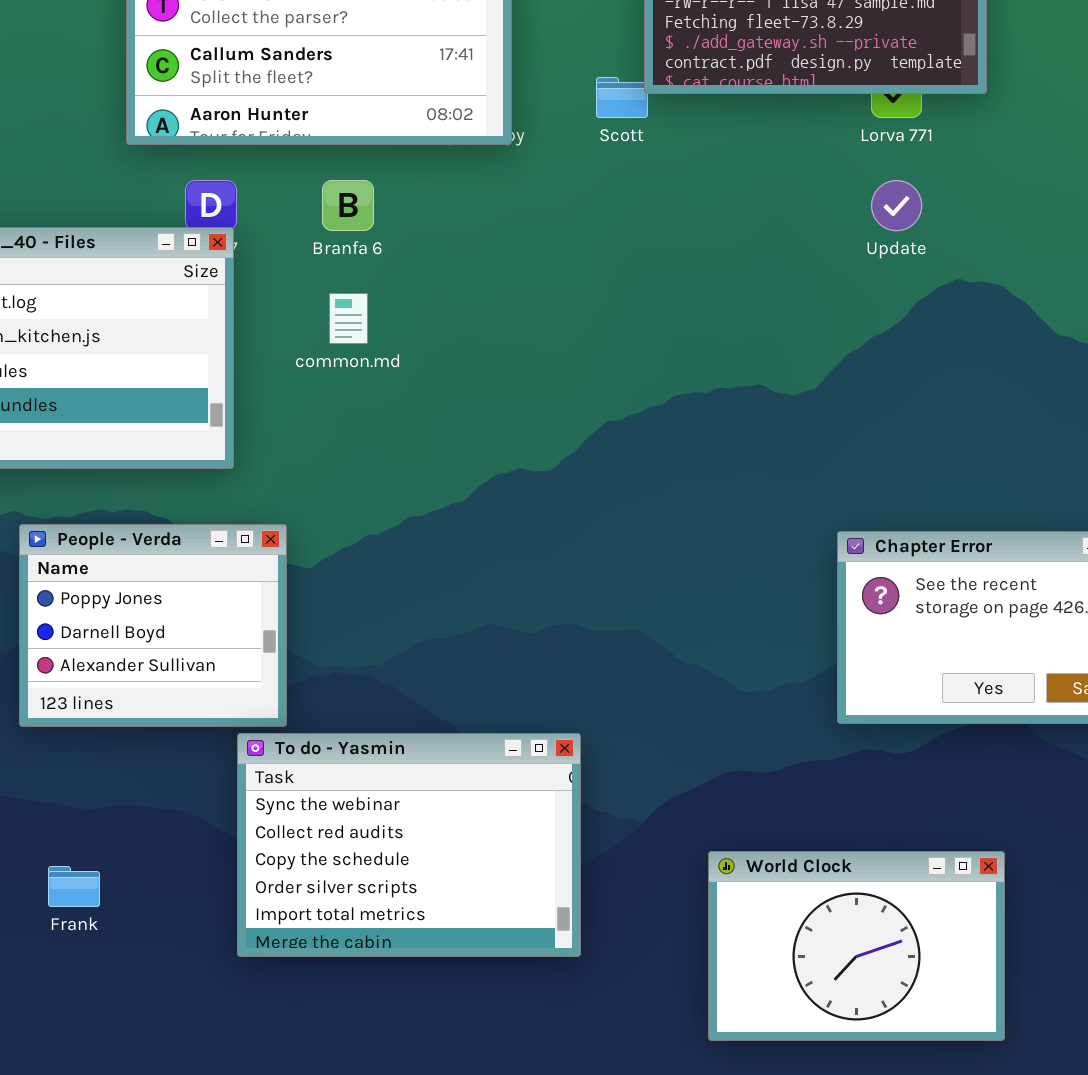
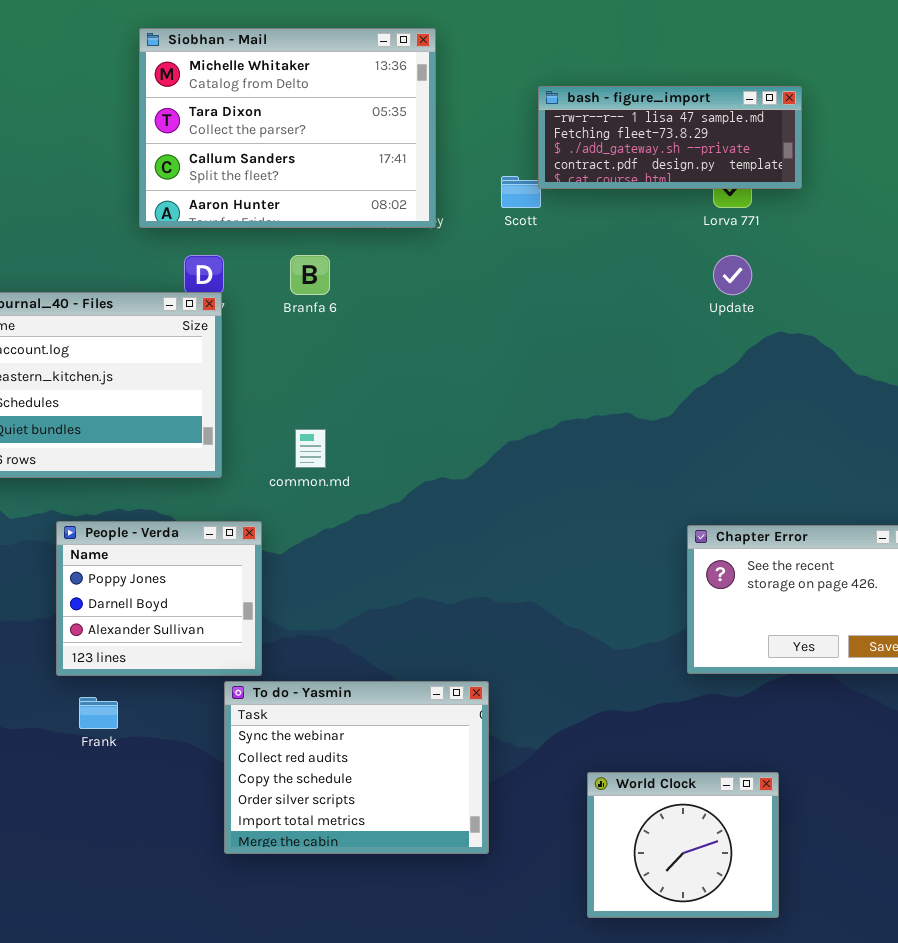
common.md: [329,293,368,344] -> [295,429,326,468], moved
World Clock: [708,851,1005,1041] -> [587,772,779,918], resized
Frank: [48,866,100,907] -> [79,697,118,729], moved

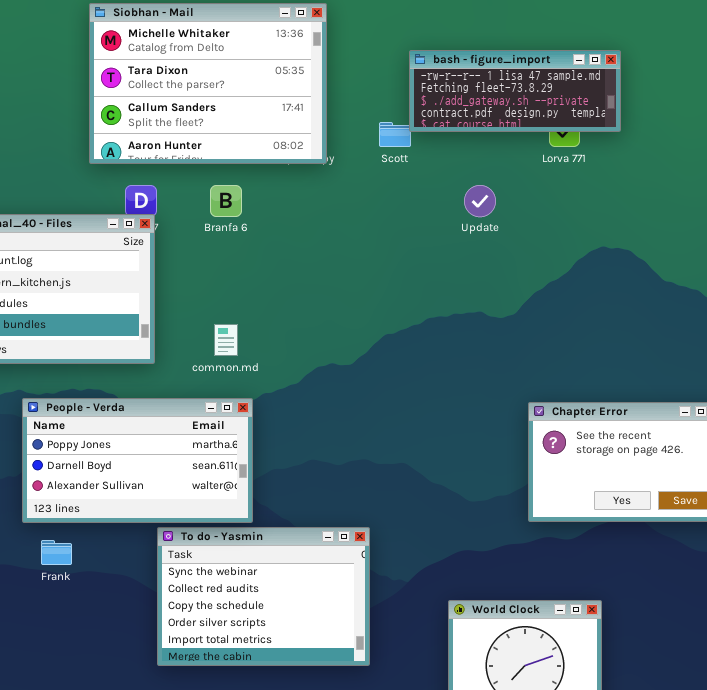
Update: [713,255,752,295] -> [464,185,496,217], moved
People - Verda: [56,521,262,676] -> [22,398,253,523], resized

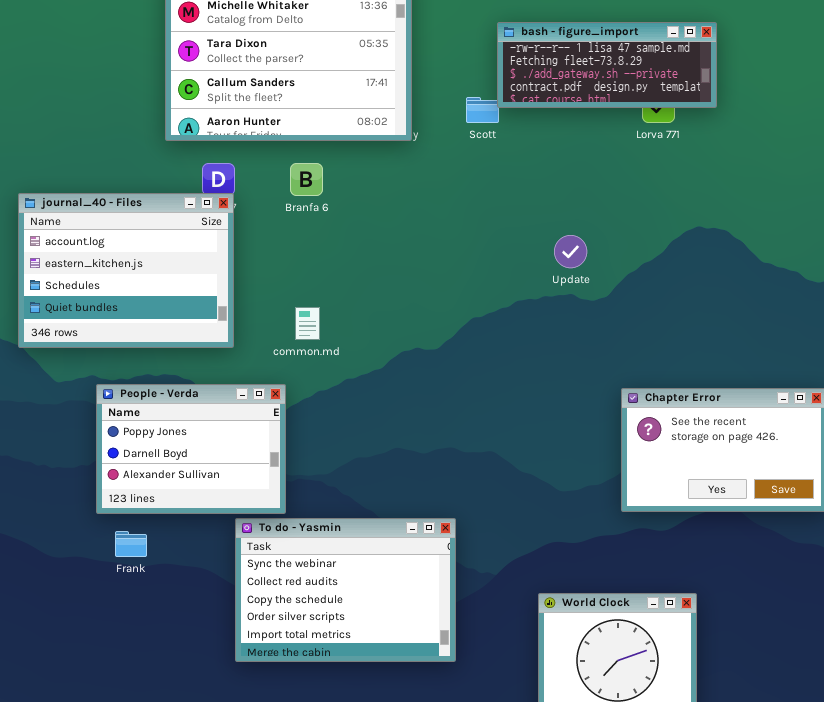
Update: [464,185,496,217] -> [554,235,587,268], moved
People - Verda: [22,398,253,523] -> [96,384,286,514], resized

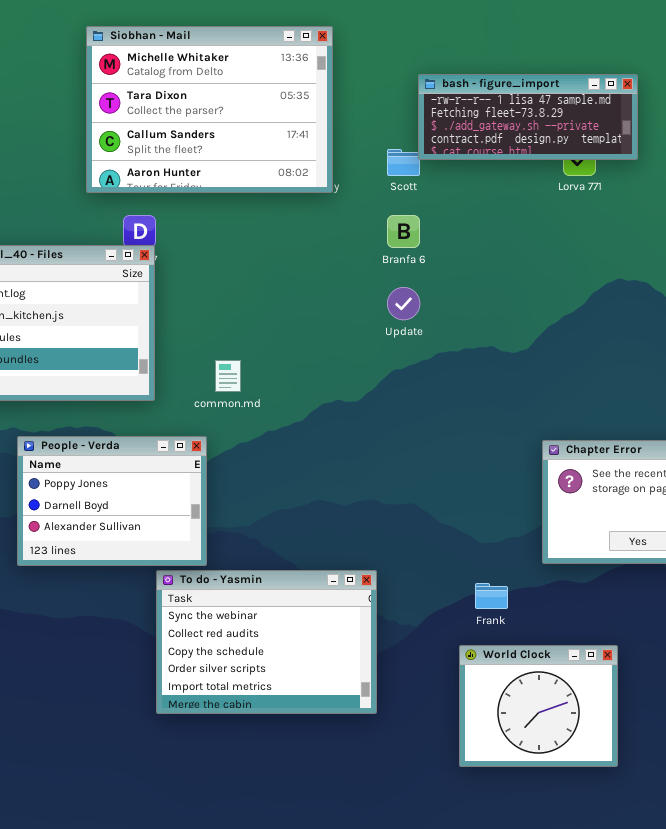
Branfa 6: [290,163,323,196] -> [387,215,420,248], moved
Update: [554,235,587,268] -> [387,287,420,320], moved
Frank: [115,531,147,557] -> [475,583,508,609], moved

